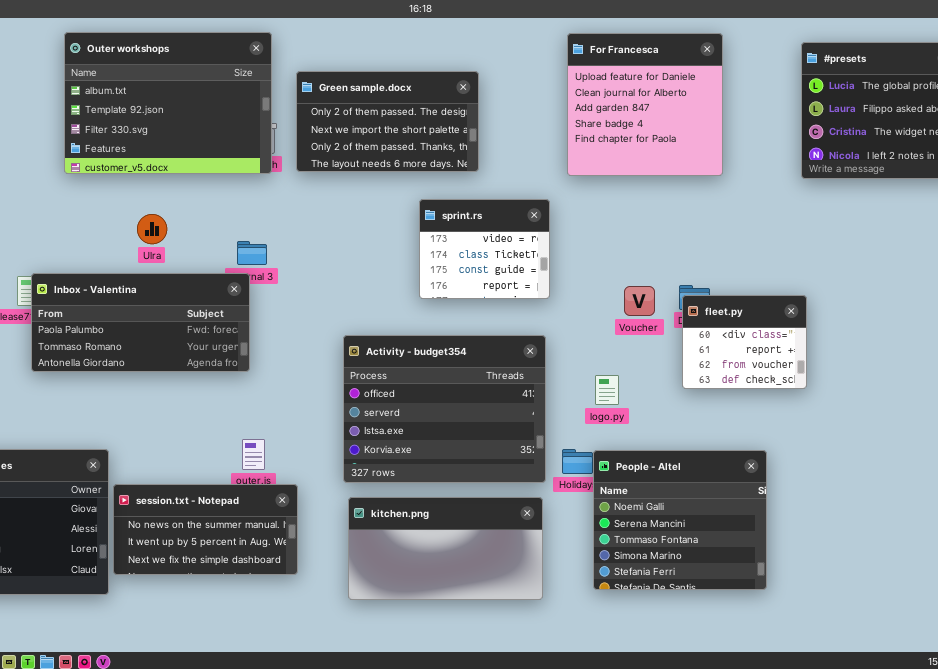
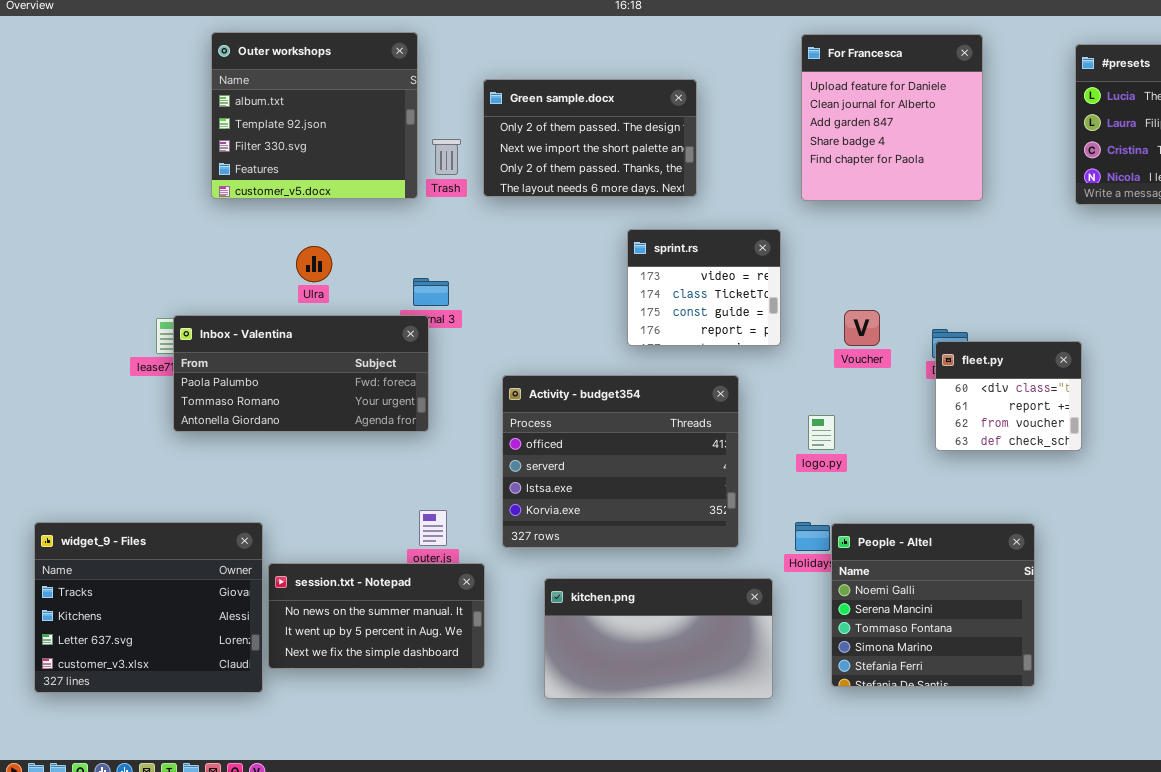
Outer workshops: [64,32,272,174] -> [211,32,418,199], resized
Voucher: [624,286,655,316] -> [844,310,880,346], moved
Activity - budget354: [343,335,546,483] -> [502,375,739,548], moved
logo.py: [595,375,619,405] -> [808,415,835,450], moved

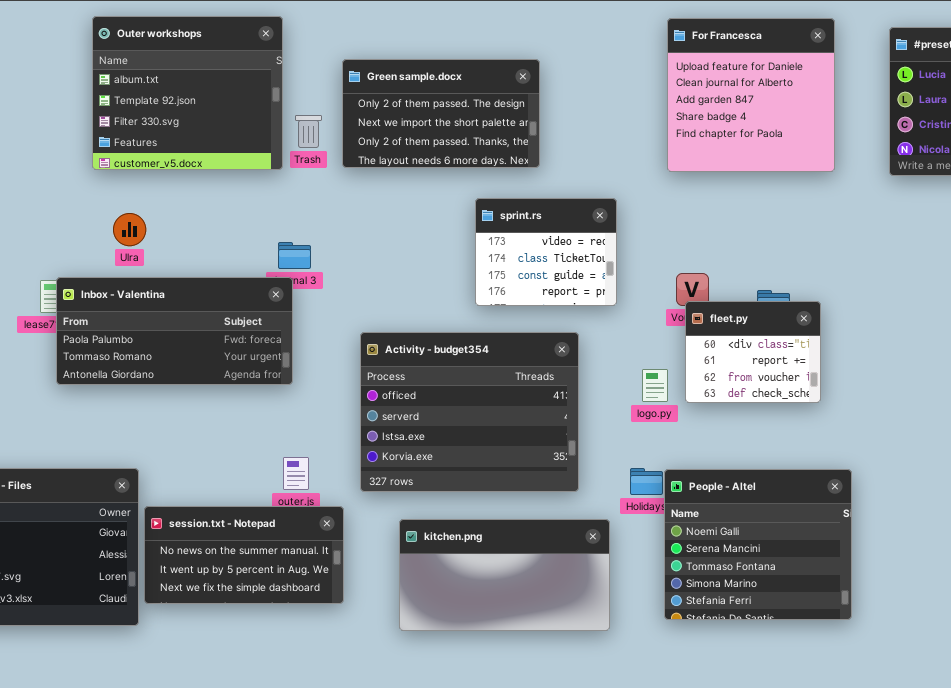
For Francesca: [801,34,983,201] -> [667,18,835,172], moved
Ulra: [296,246,332,282] -> [113,213,146,246], moved
fleet.py: [935,341,1082,451] -> [685,301,821,403], moved

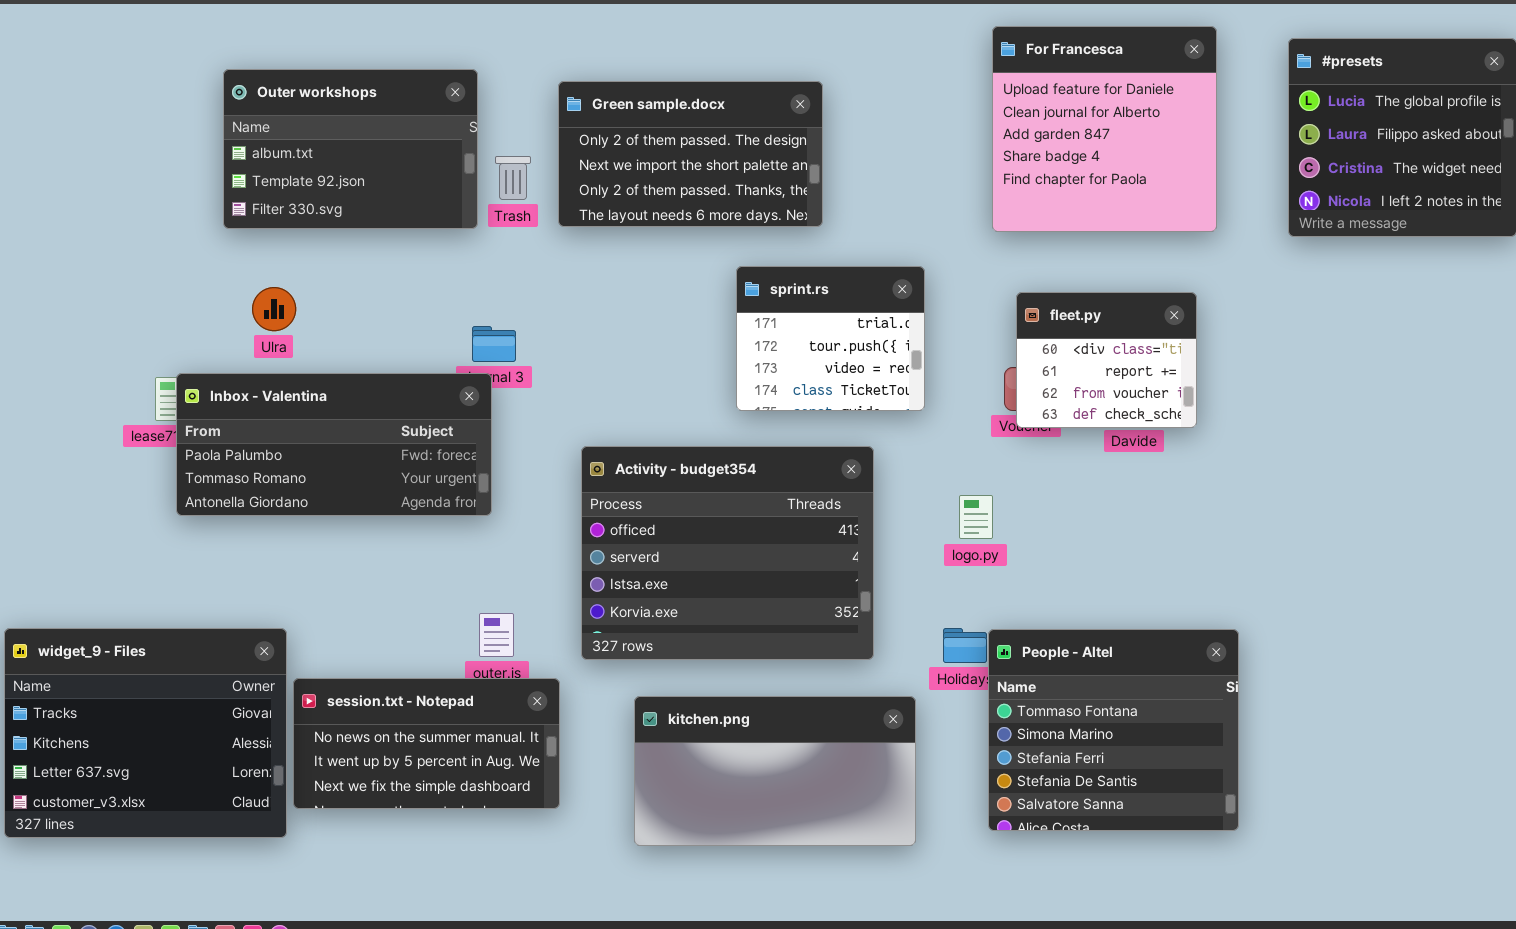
Outer workshops: [92,16,283,170] -> [223,69,478,229], resized
sprint.rs: [475,198,617,306] -> [736,266,925,411], scrolled up 2 rows
fleet.py: [685,301,821,403] -> [1016,292,1197,428], moved
People - Altel: [664,469,852,620] -> [988,629,1239,831], scrolled down 2 rows

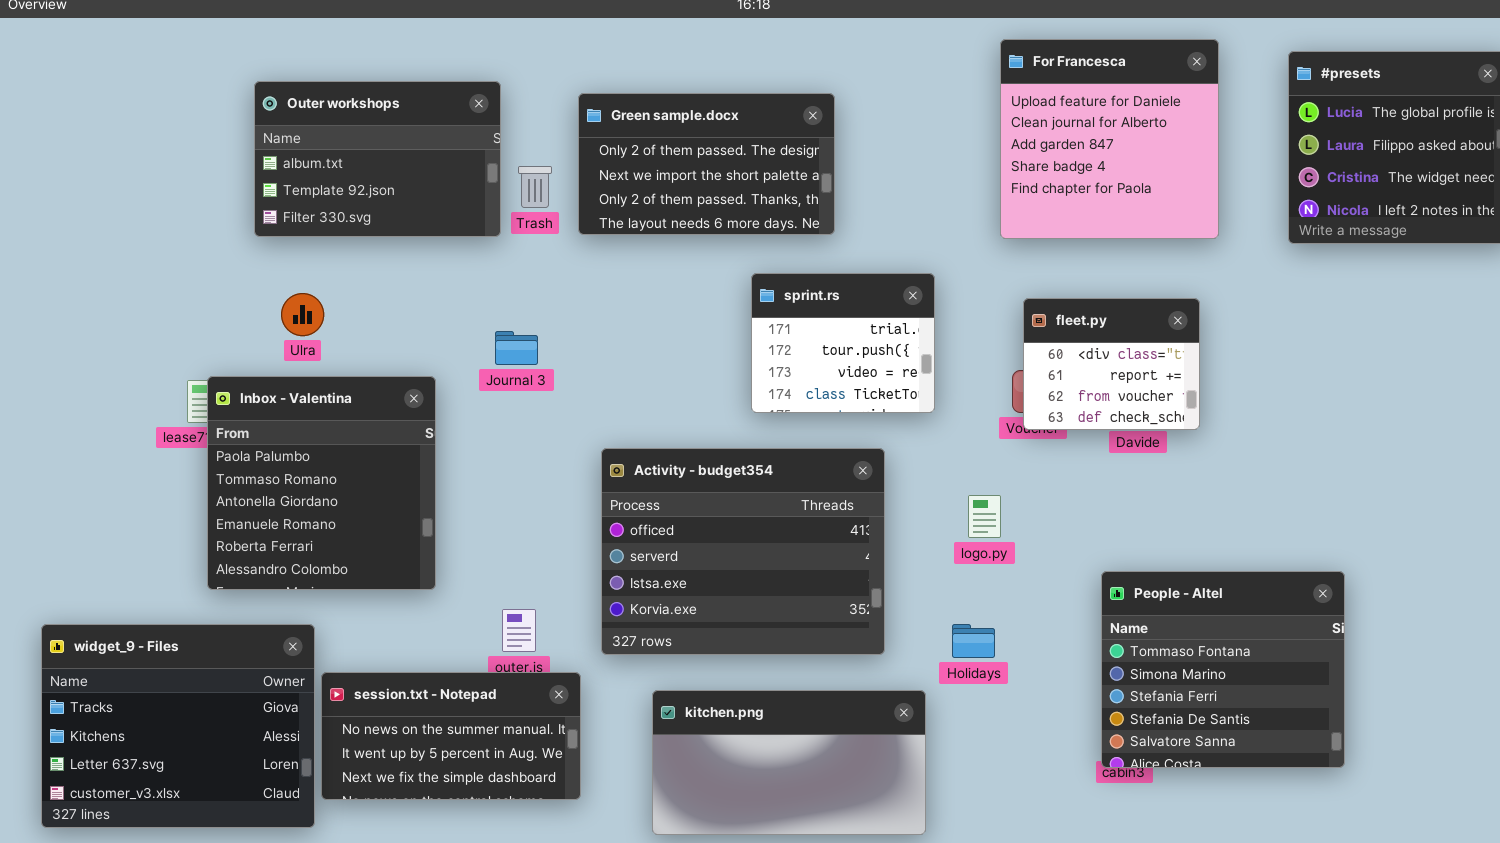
Inbox - Valentina: [176,373,492,516] -> [207,376,436,590], resized
People - Altel: [988,629,1239,831] -> [1101,571,1345,768], moved

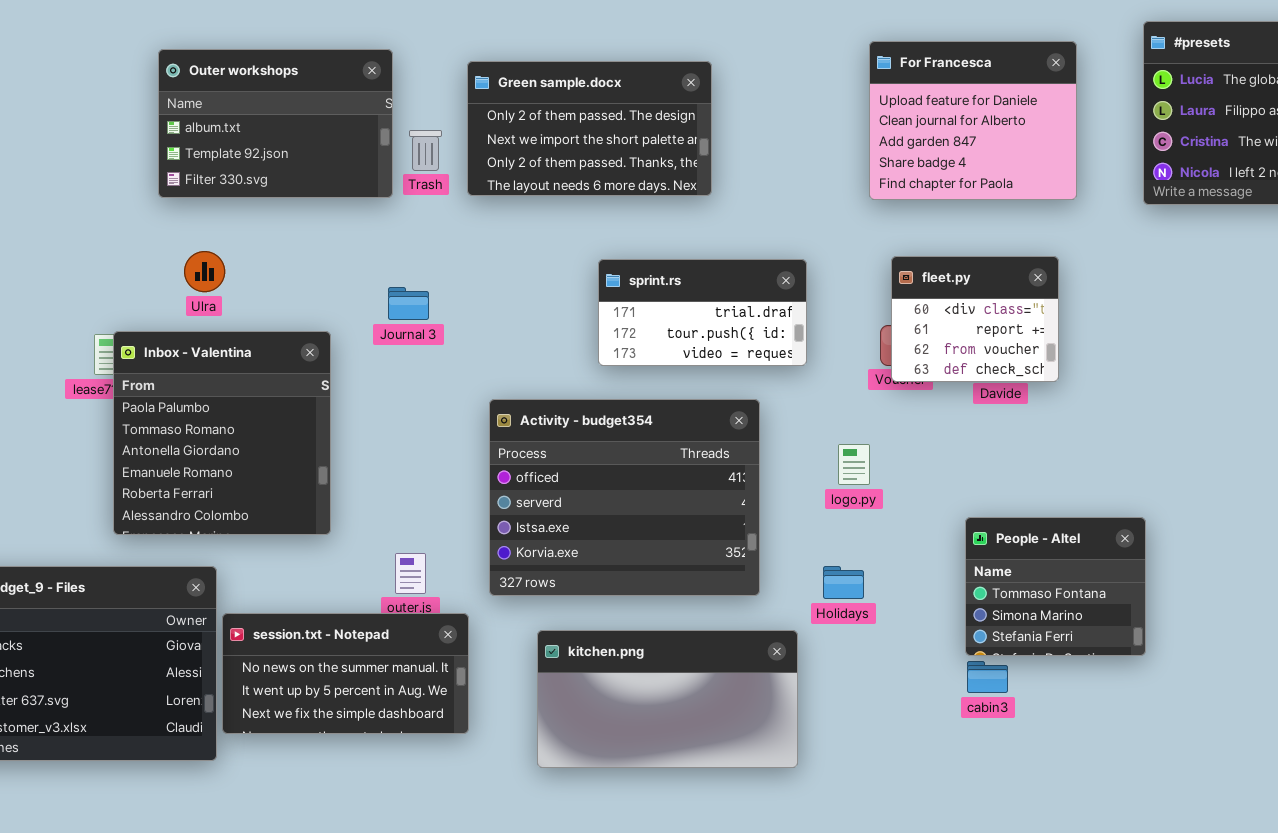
For Francesca: [1000,39,1219,239] -> [869,41,1077,200], resized
sprint.rs: [751,273,935,413] -> [598,259,807,366], resized
People - Altel: [1101,571,1345,768] -> [965,517,1146,656], resized

